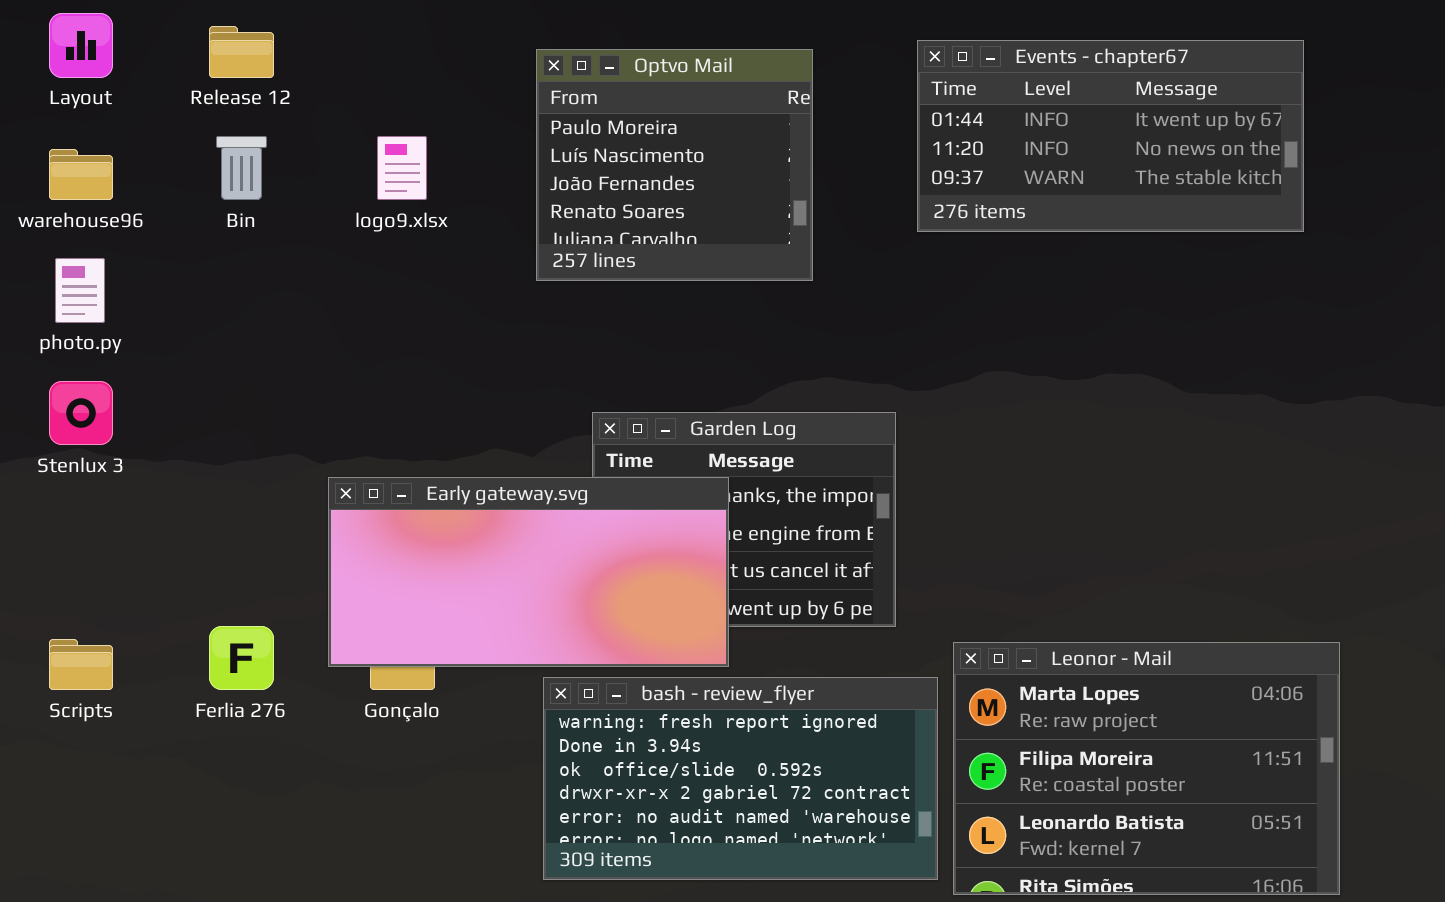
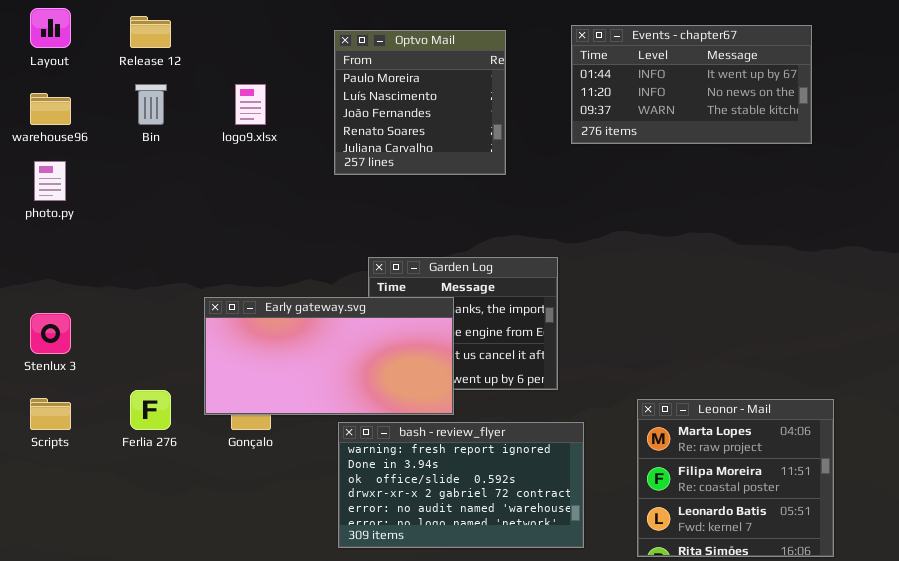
Stenlux 3: [49,381,113,445] -> [30,313,71,354], moved
Leonor - Mail: [953,642,1340,895] -> [637,399,834,557], resized

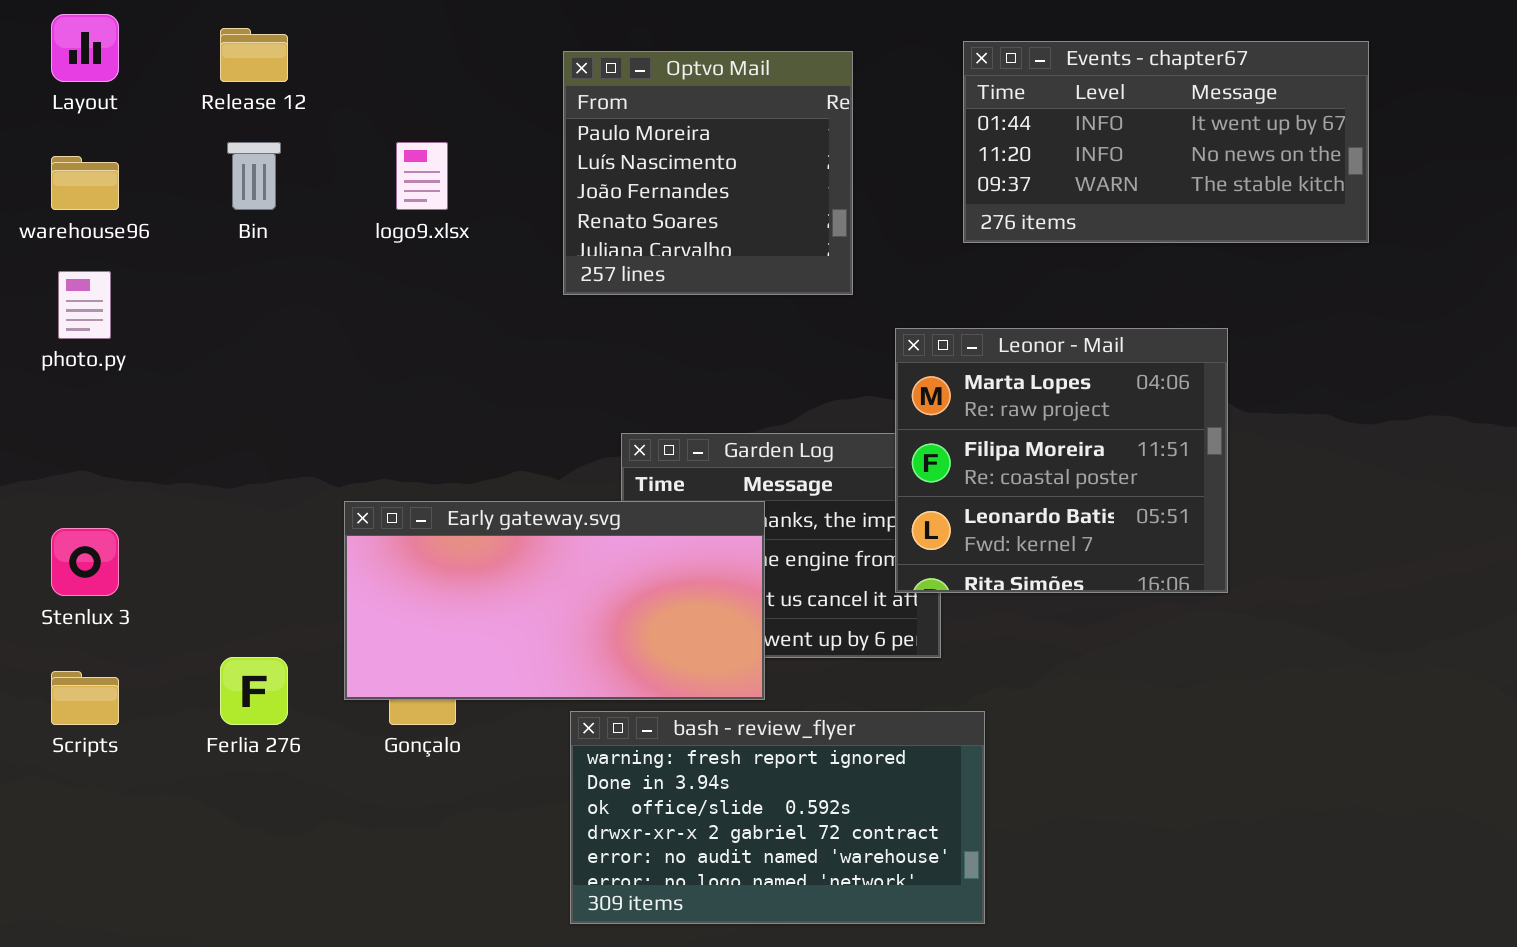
Leonor - Mail: [637,399,834,557] -> [895,328,1228,593], moved

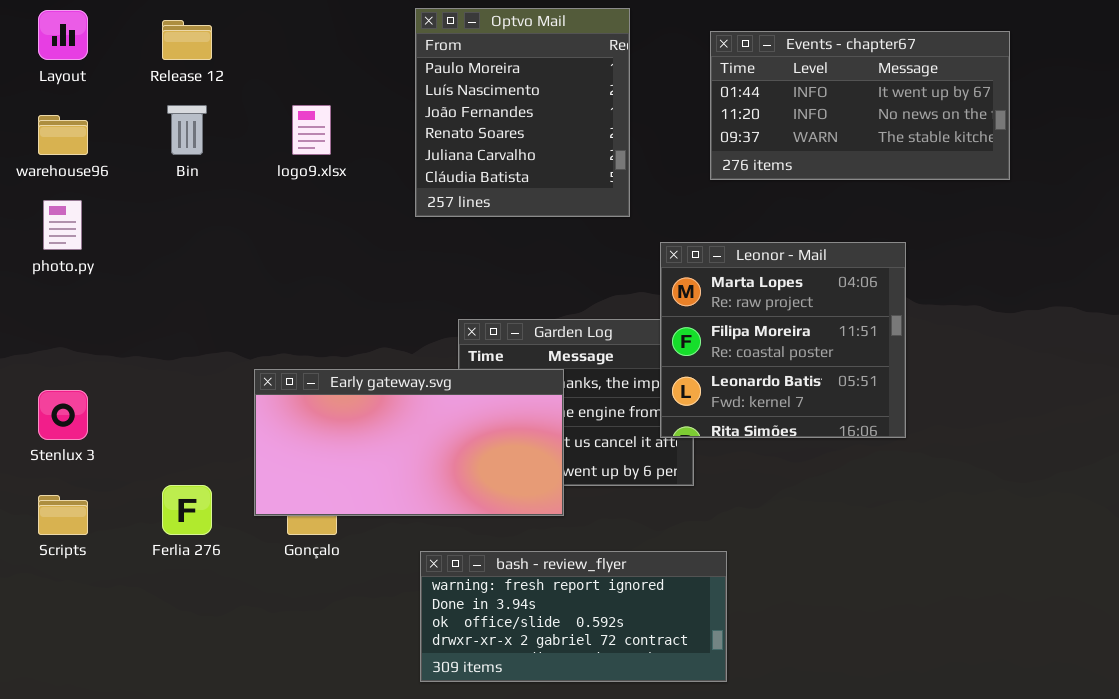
Optvo Mail: [563,51,853,295] -> [415,8,630,217], resized
bash - review_flyer: [570,711,985,924] -> [420,551,727,682], resized

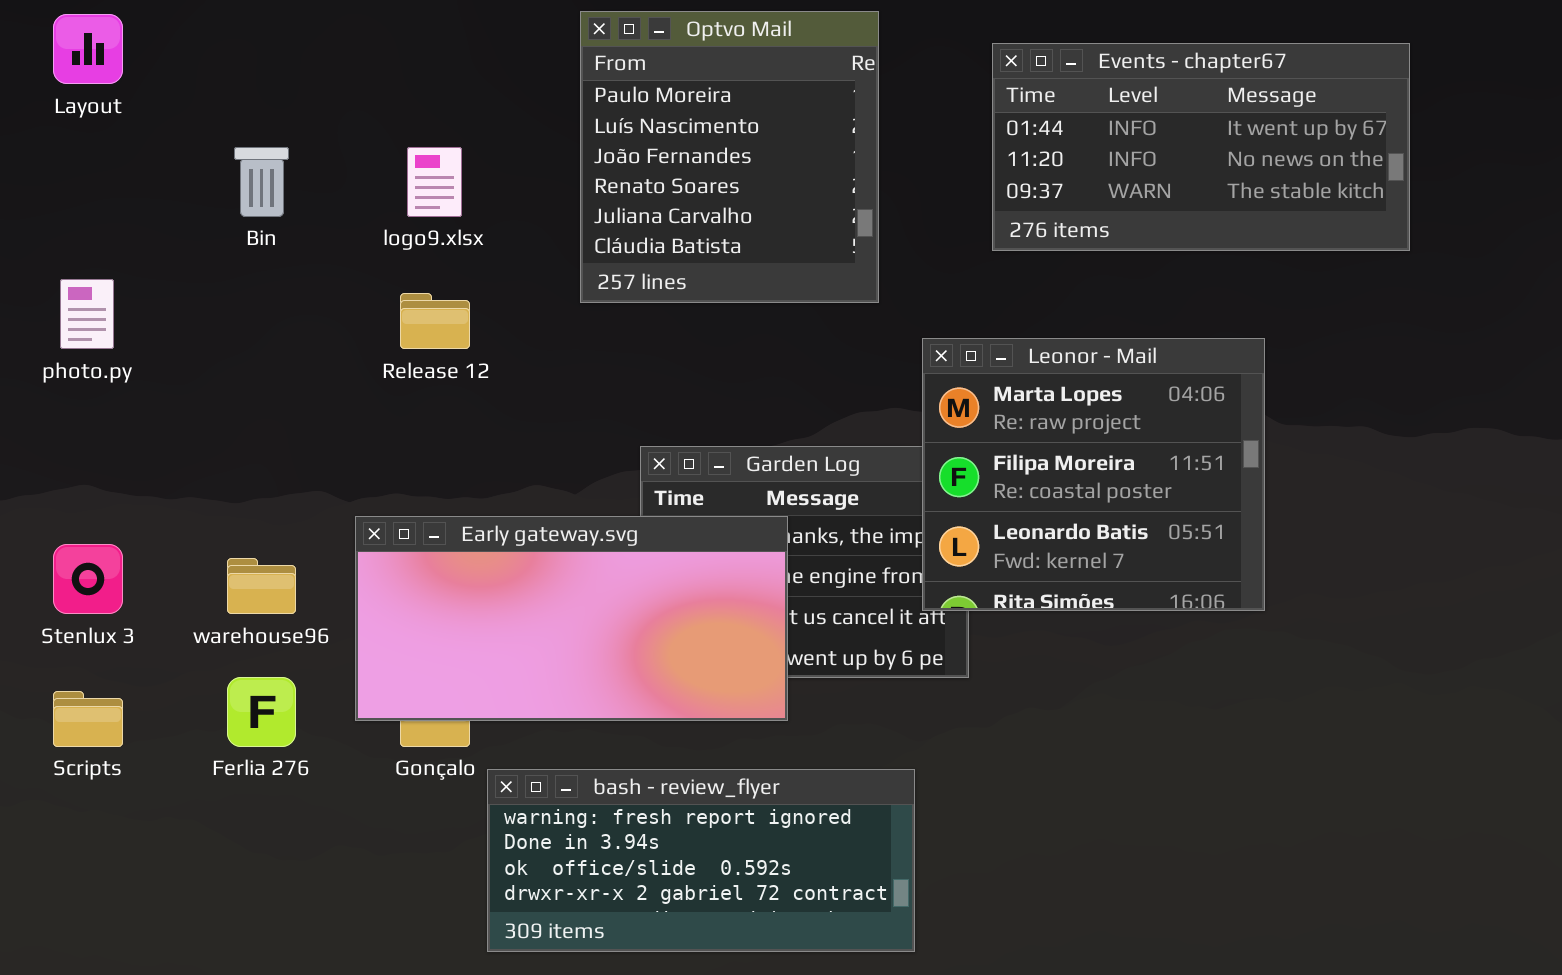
Release 12: [162,20,212,60] -> [400,293,470,349], moved
warehouse96: [38,115,88,155] -> [227,558,296,614], moved
bash - review_flyer: [420,551,727,682] -> [487,769,915,952], moved

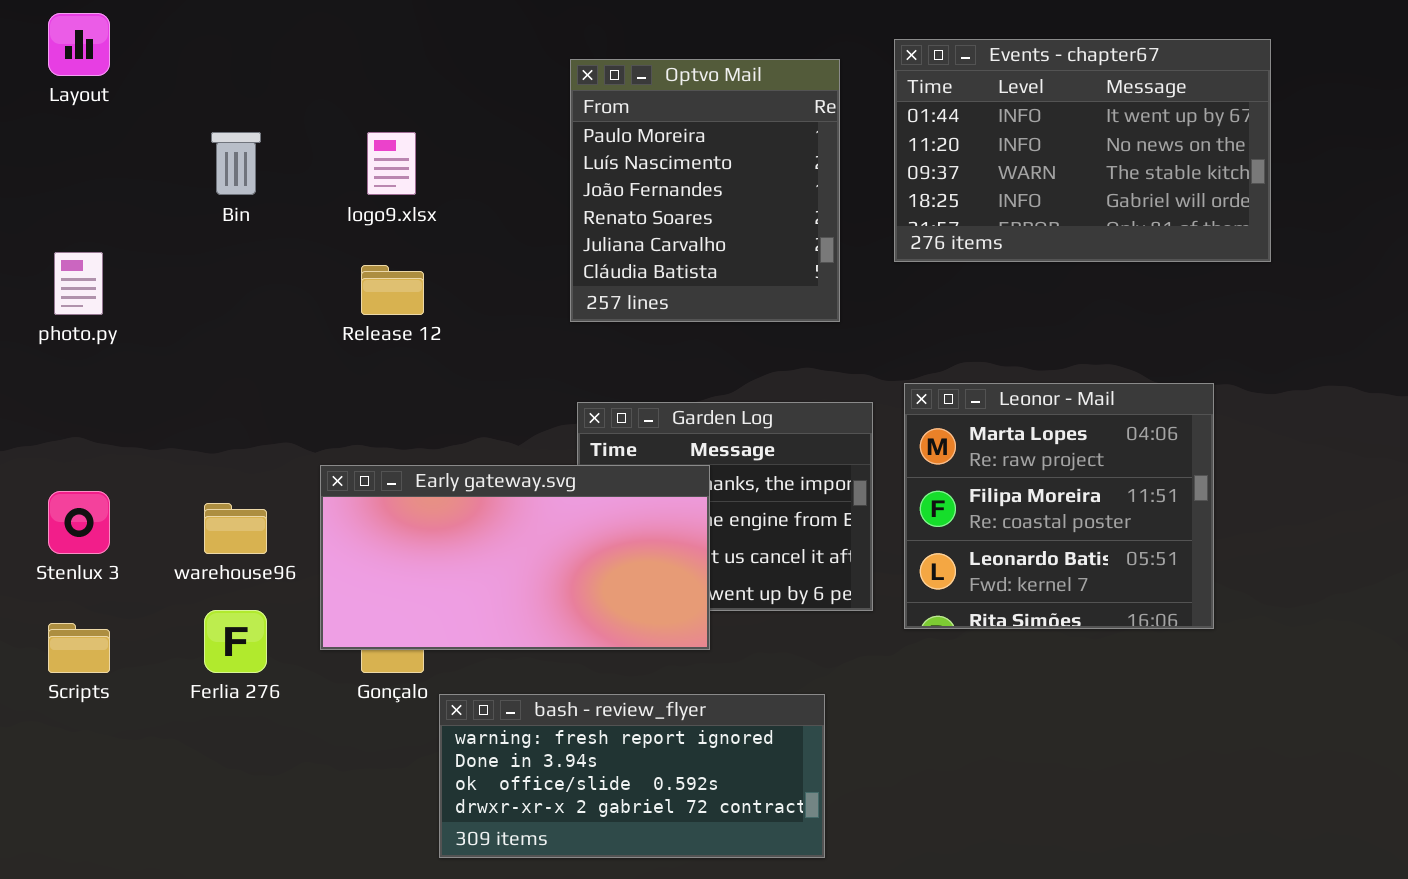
Optvo Mail: [580,11,879,303] -> [570,59,840,322], moved
Events - chapter67: [992,43,1410,251] -> [894,39,1271,262], resized
Leonor - Mail: [922,338,1265,611] -> [904,383,1214,629], moved

